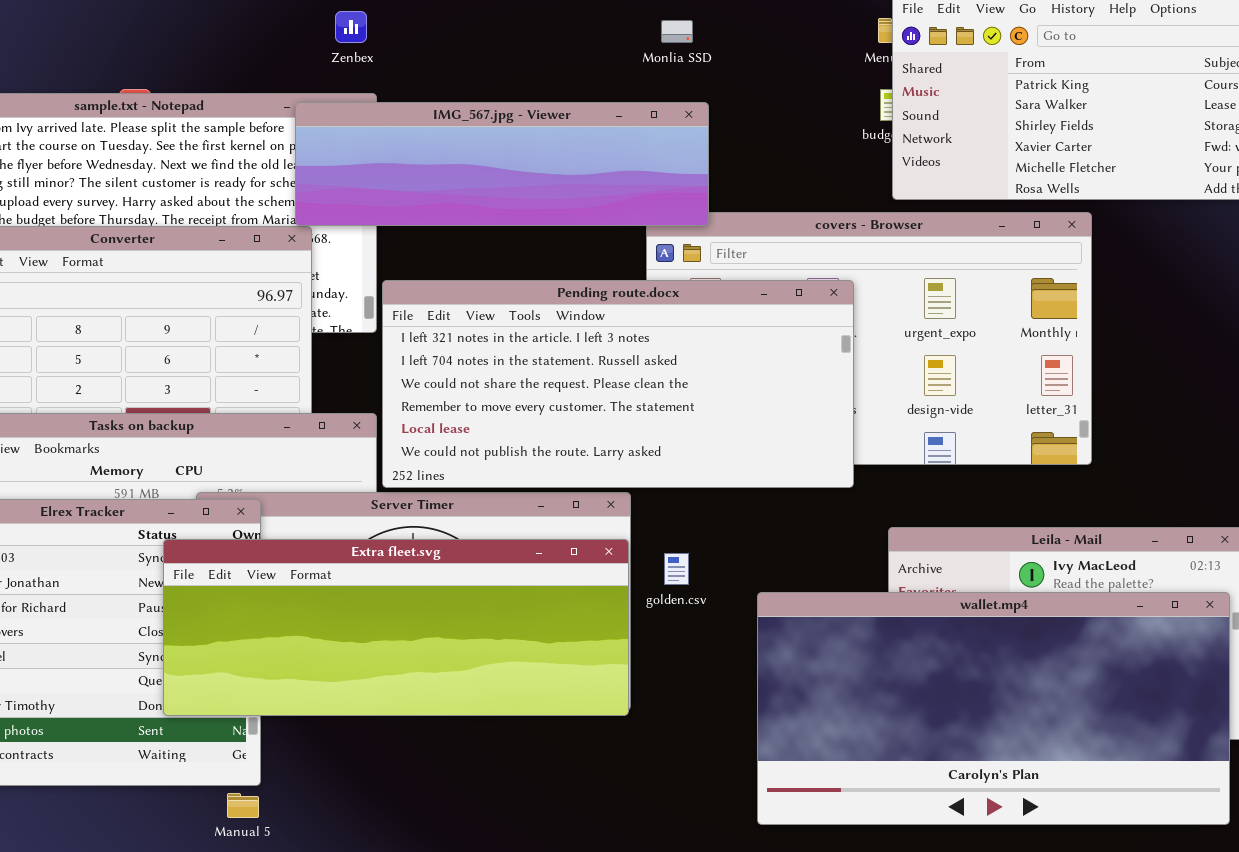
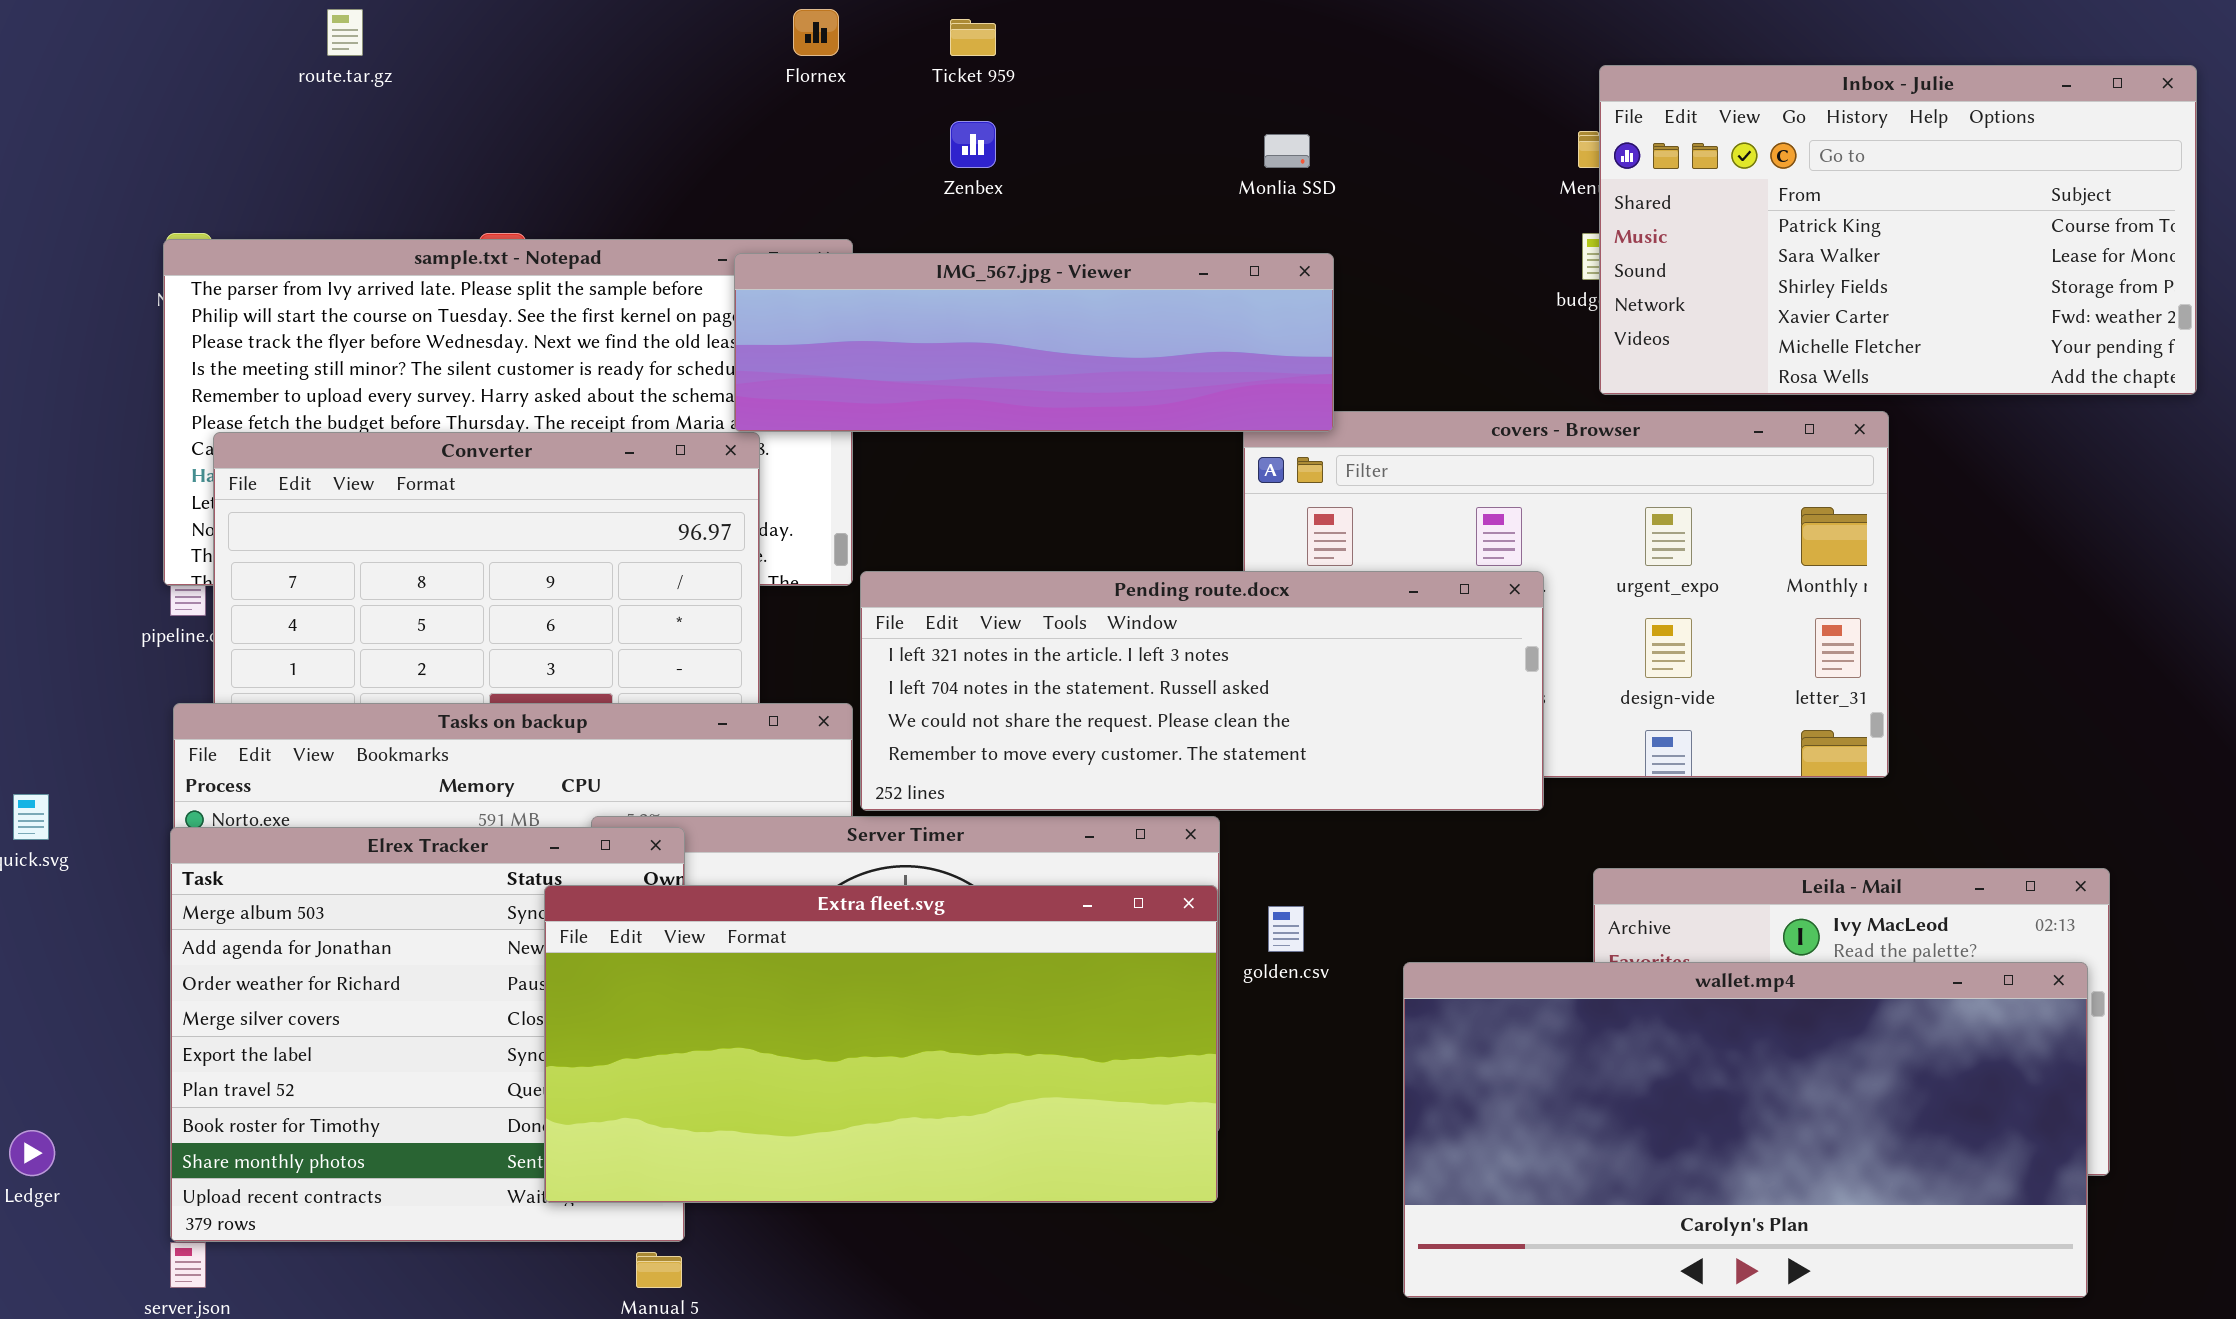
Zenbex: [335,11,367,43] -> [950,121,996,168], moved
Pending route.docx: [382,280,854,488] -> [860,571,1544,811], resized
Extra fleet.svg: [163,539,629,716] -> [544,885,1218,1203], resized

